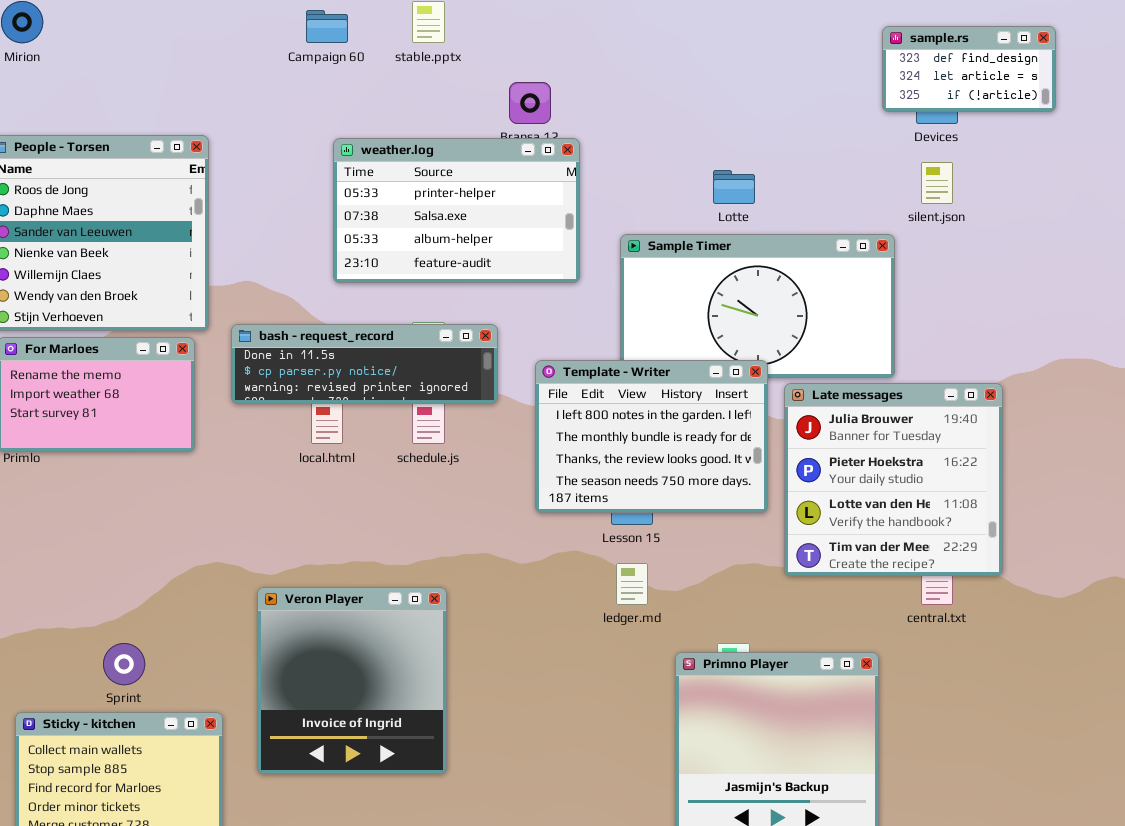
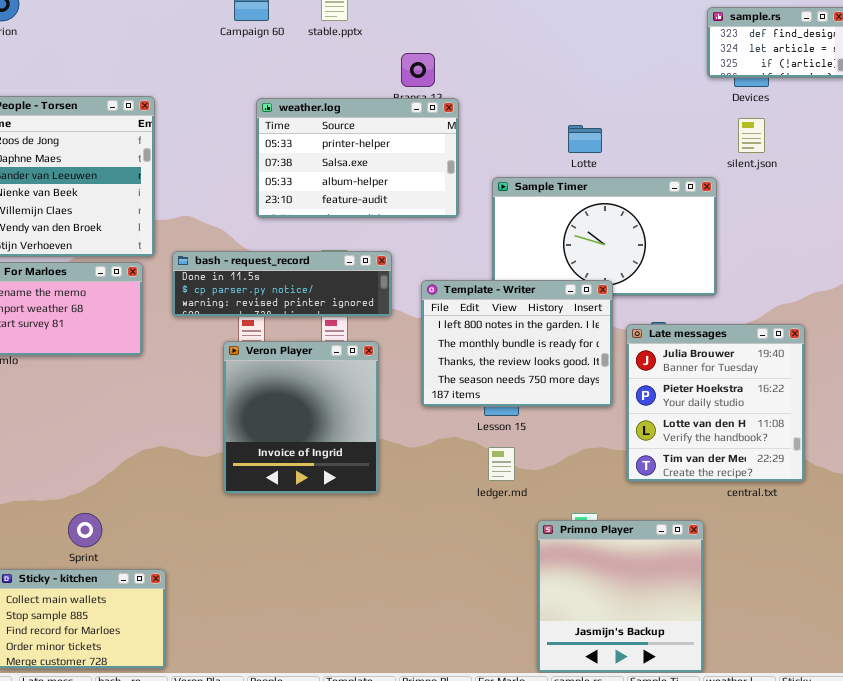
Late messages: [784,383,1003,576] -> [626,324,805,482], moved
Veron Player: [257,587,447,774] -> [223,341,379,494], moved

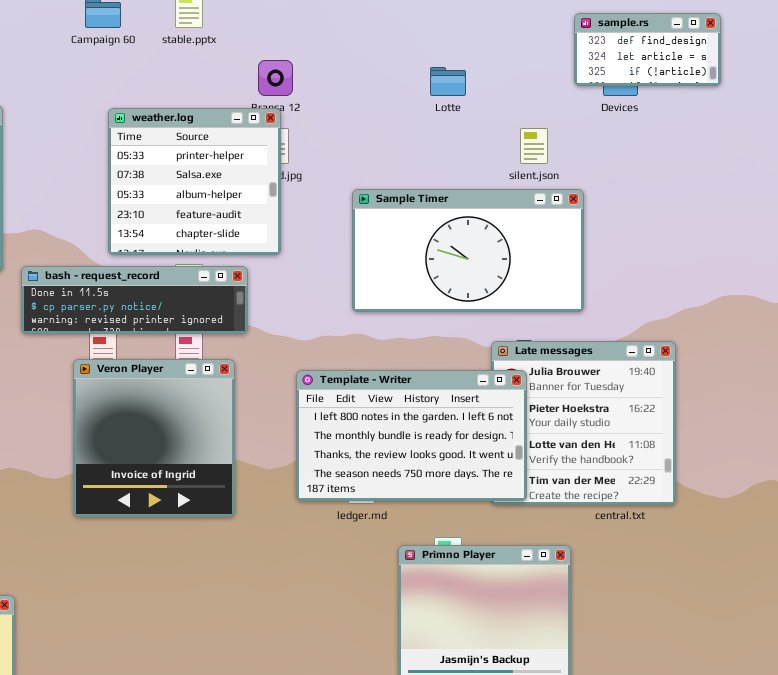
weather.log: [256,98,459,218] -> [108,108,281,255], resized
silent.json: [738,118,765,153] -> [520,128,548,164], moved
Lotte: [568,125,602,153] -> [430,67,466,96], moved
Template - Writer: [421,280,613,407] -> [296,370,527,501], moved, resized

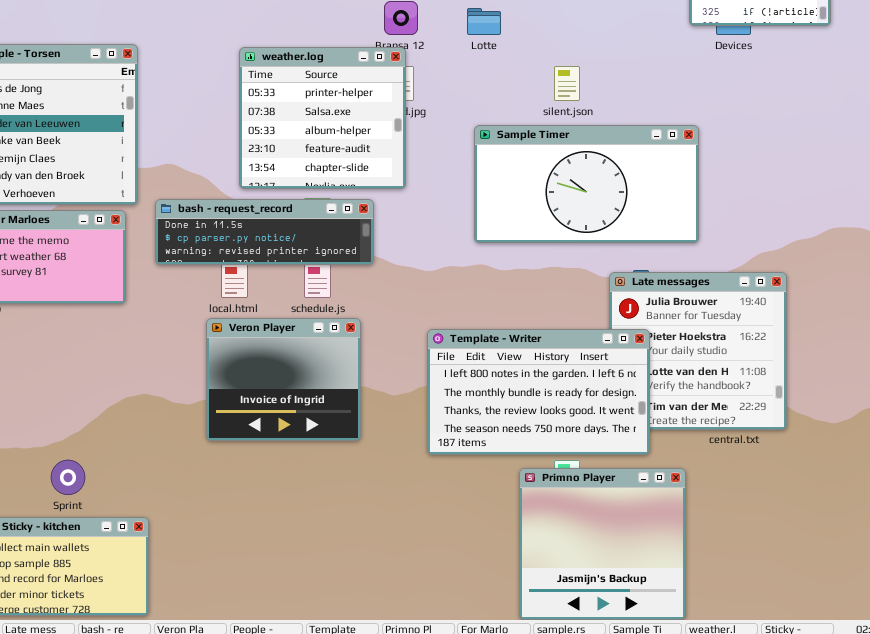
Lotte: [430,67,466,96] -> [467,8,501,35], moved
silent.json: [520,128,548,164] -> [554,66,580,101], moved
Veron Player: [73,359,235,517] -> [206,318,361,441], resized
Template - Writer: [296,370,527,501] -> [427,329,650,455], moved

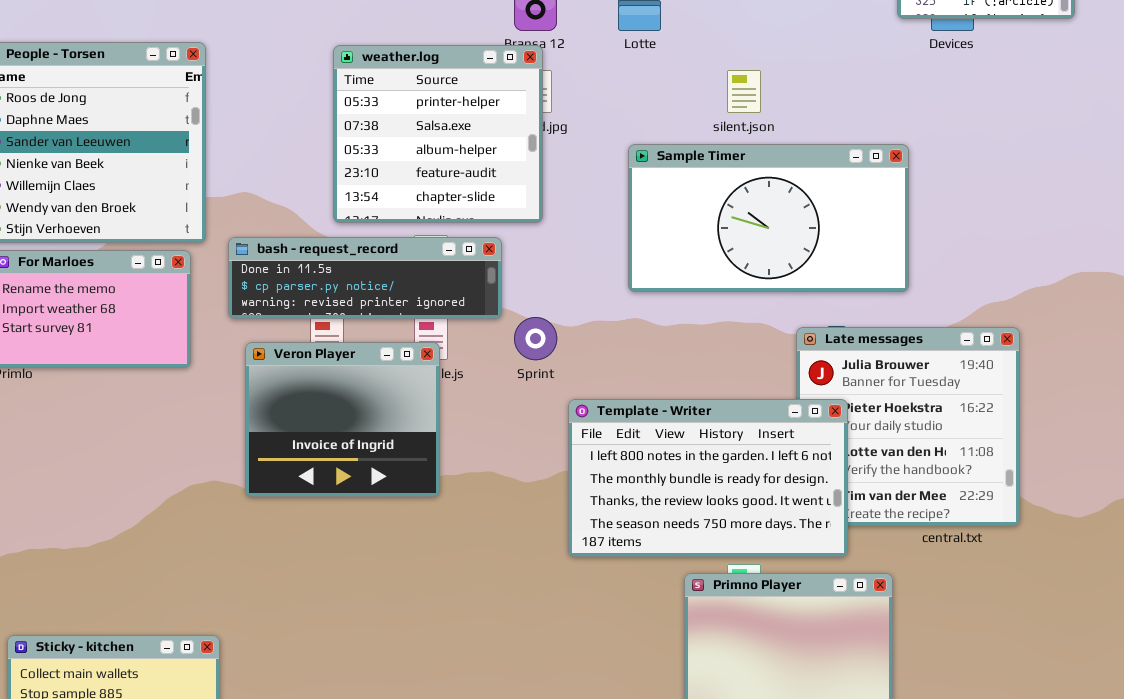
Veron Player: [206,318,361,441] -> [245,342,440,497], moved
Sprint: [51,460,85,495] -> [514,317,557,360], moved

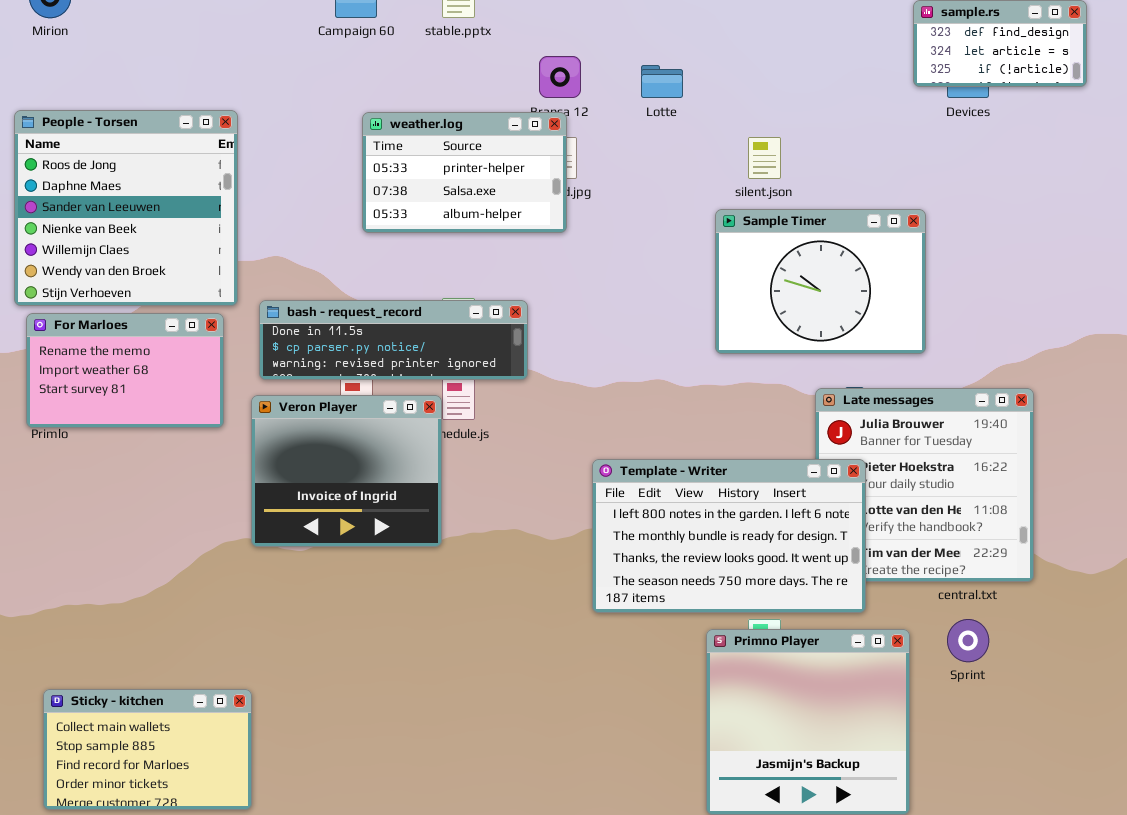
weather.log: [333,45,543,223] -> [362,112,567,233], resized
Sample Timer: [628,144,909,292] -> [715,209,926,354], resized
Sprint: [514,317,557,360] -> [947,619,989,662], moved
Veron Player: [245,342,440,497] -> [251,395,442,547], moved

